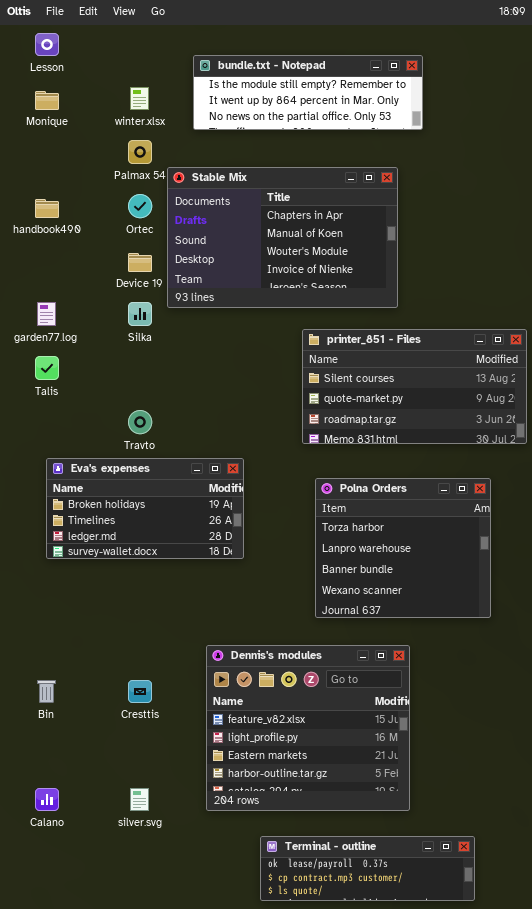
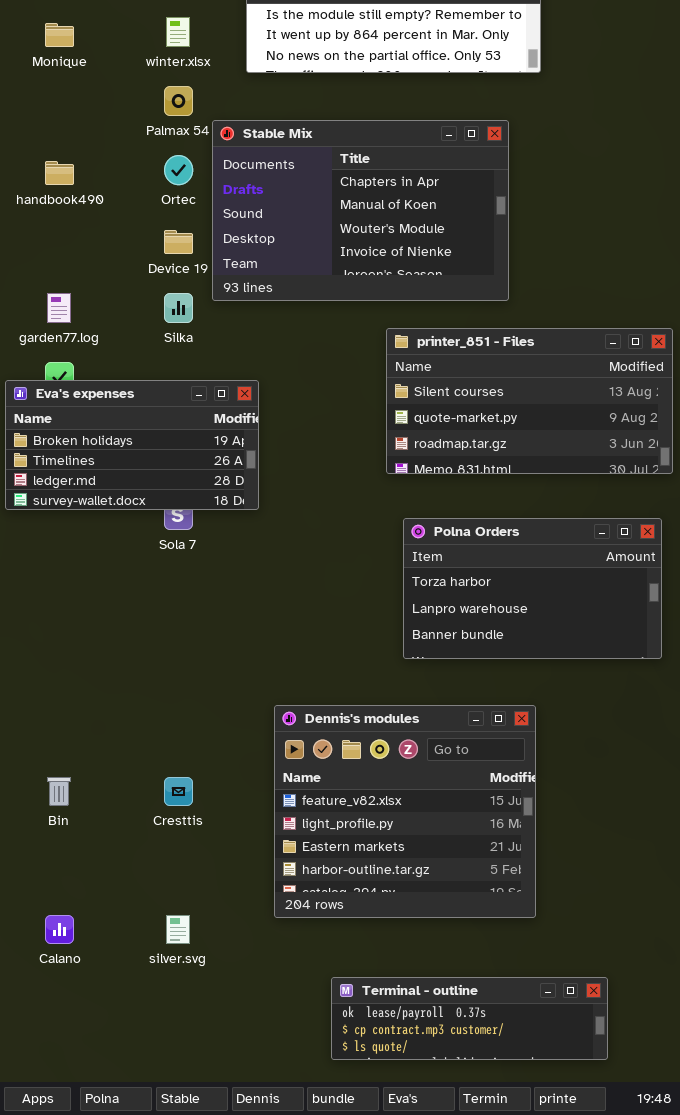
Eva's expenses: [46,458,244,559] -> [5,380,259,510], moved
Polna Orders: [315,478,491,618] -> [403,518,662,659], resized
Dennis's modules: [206,645,410,811] -> [274,705,536,918], moved

